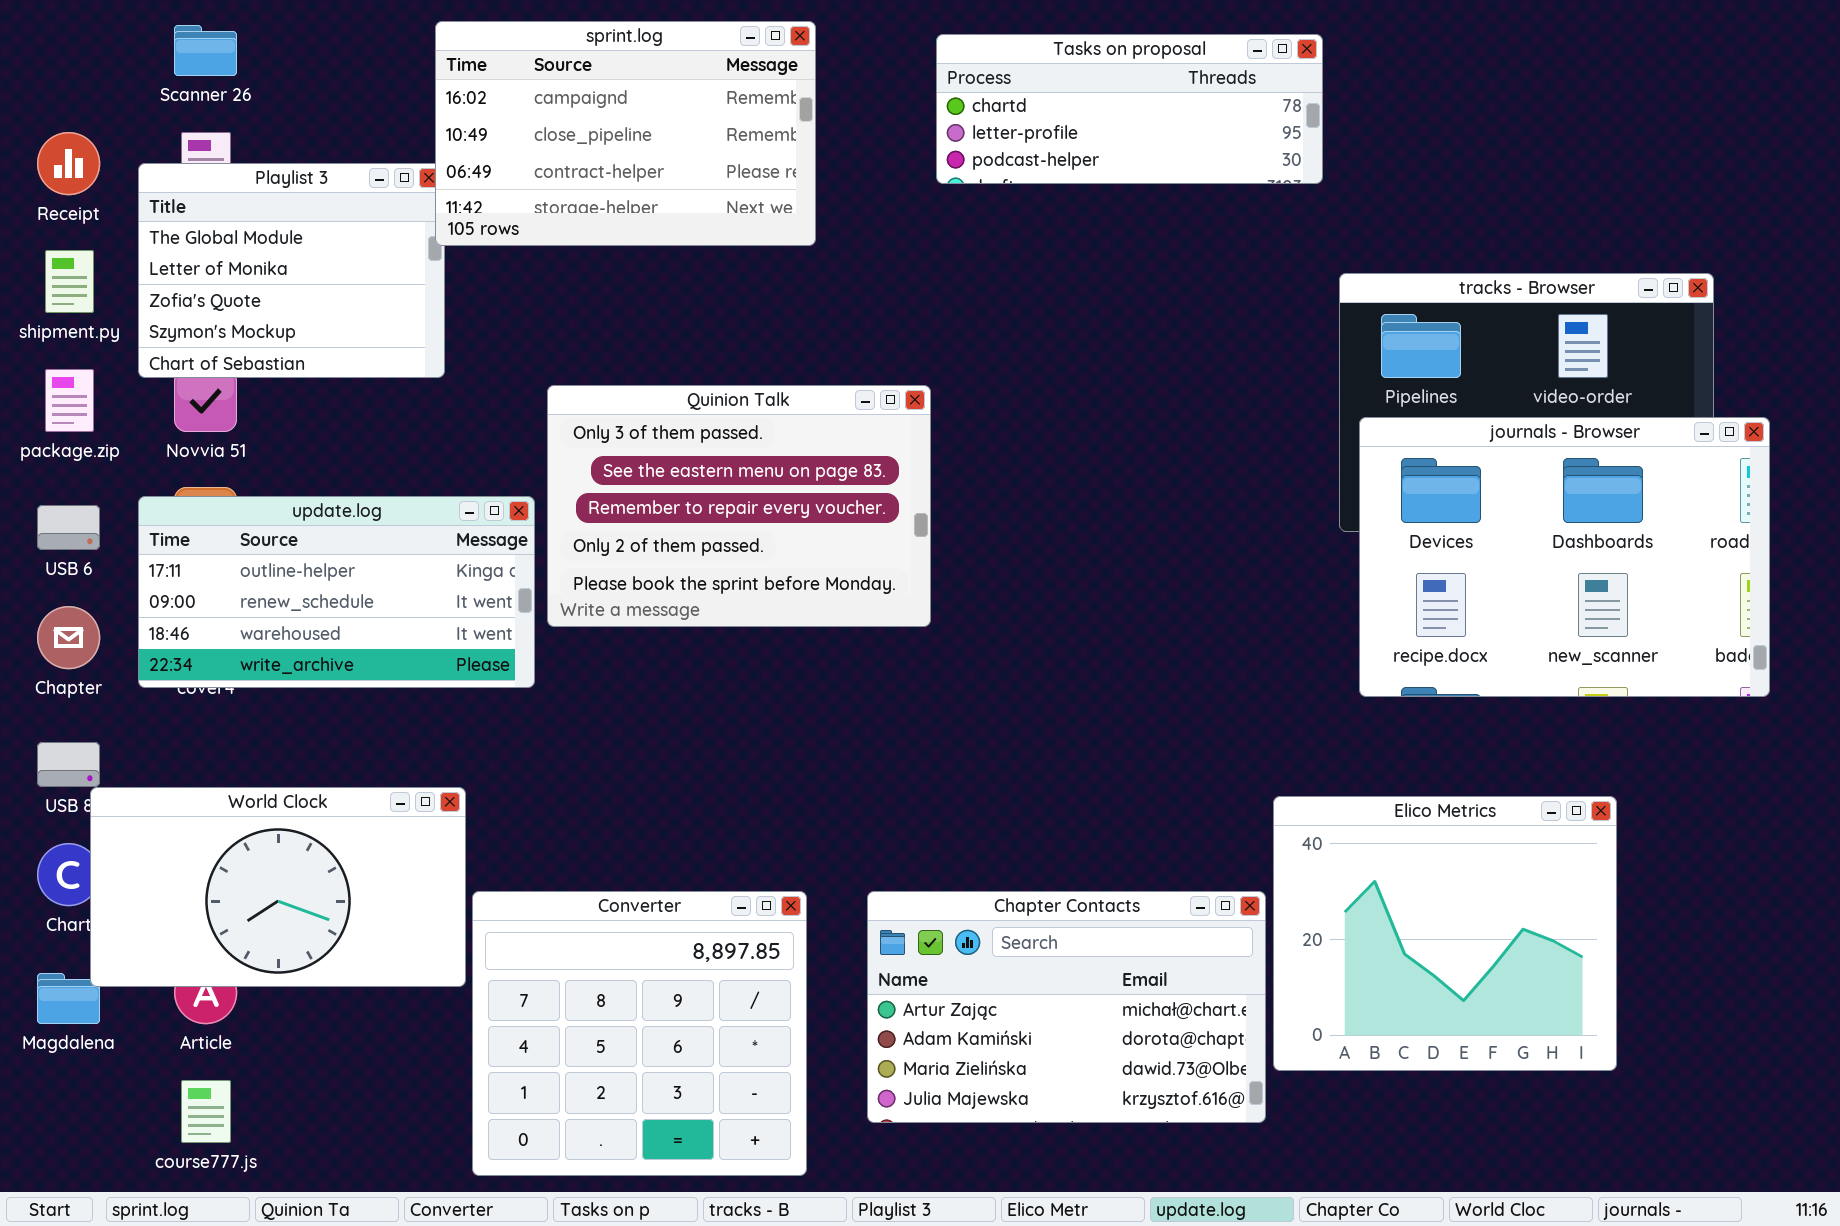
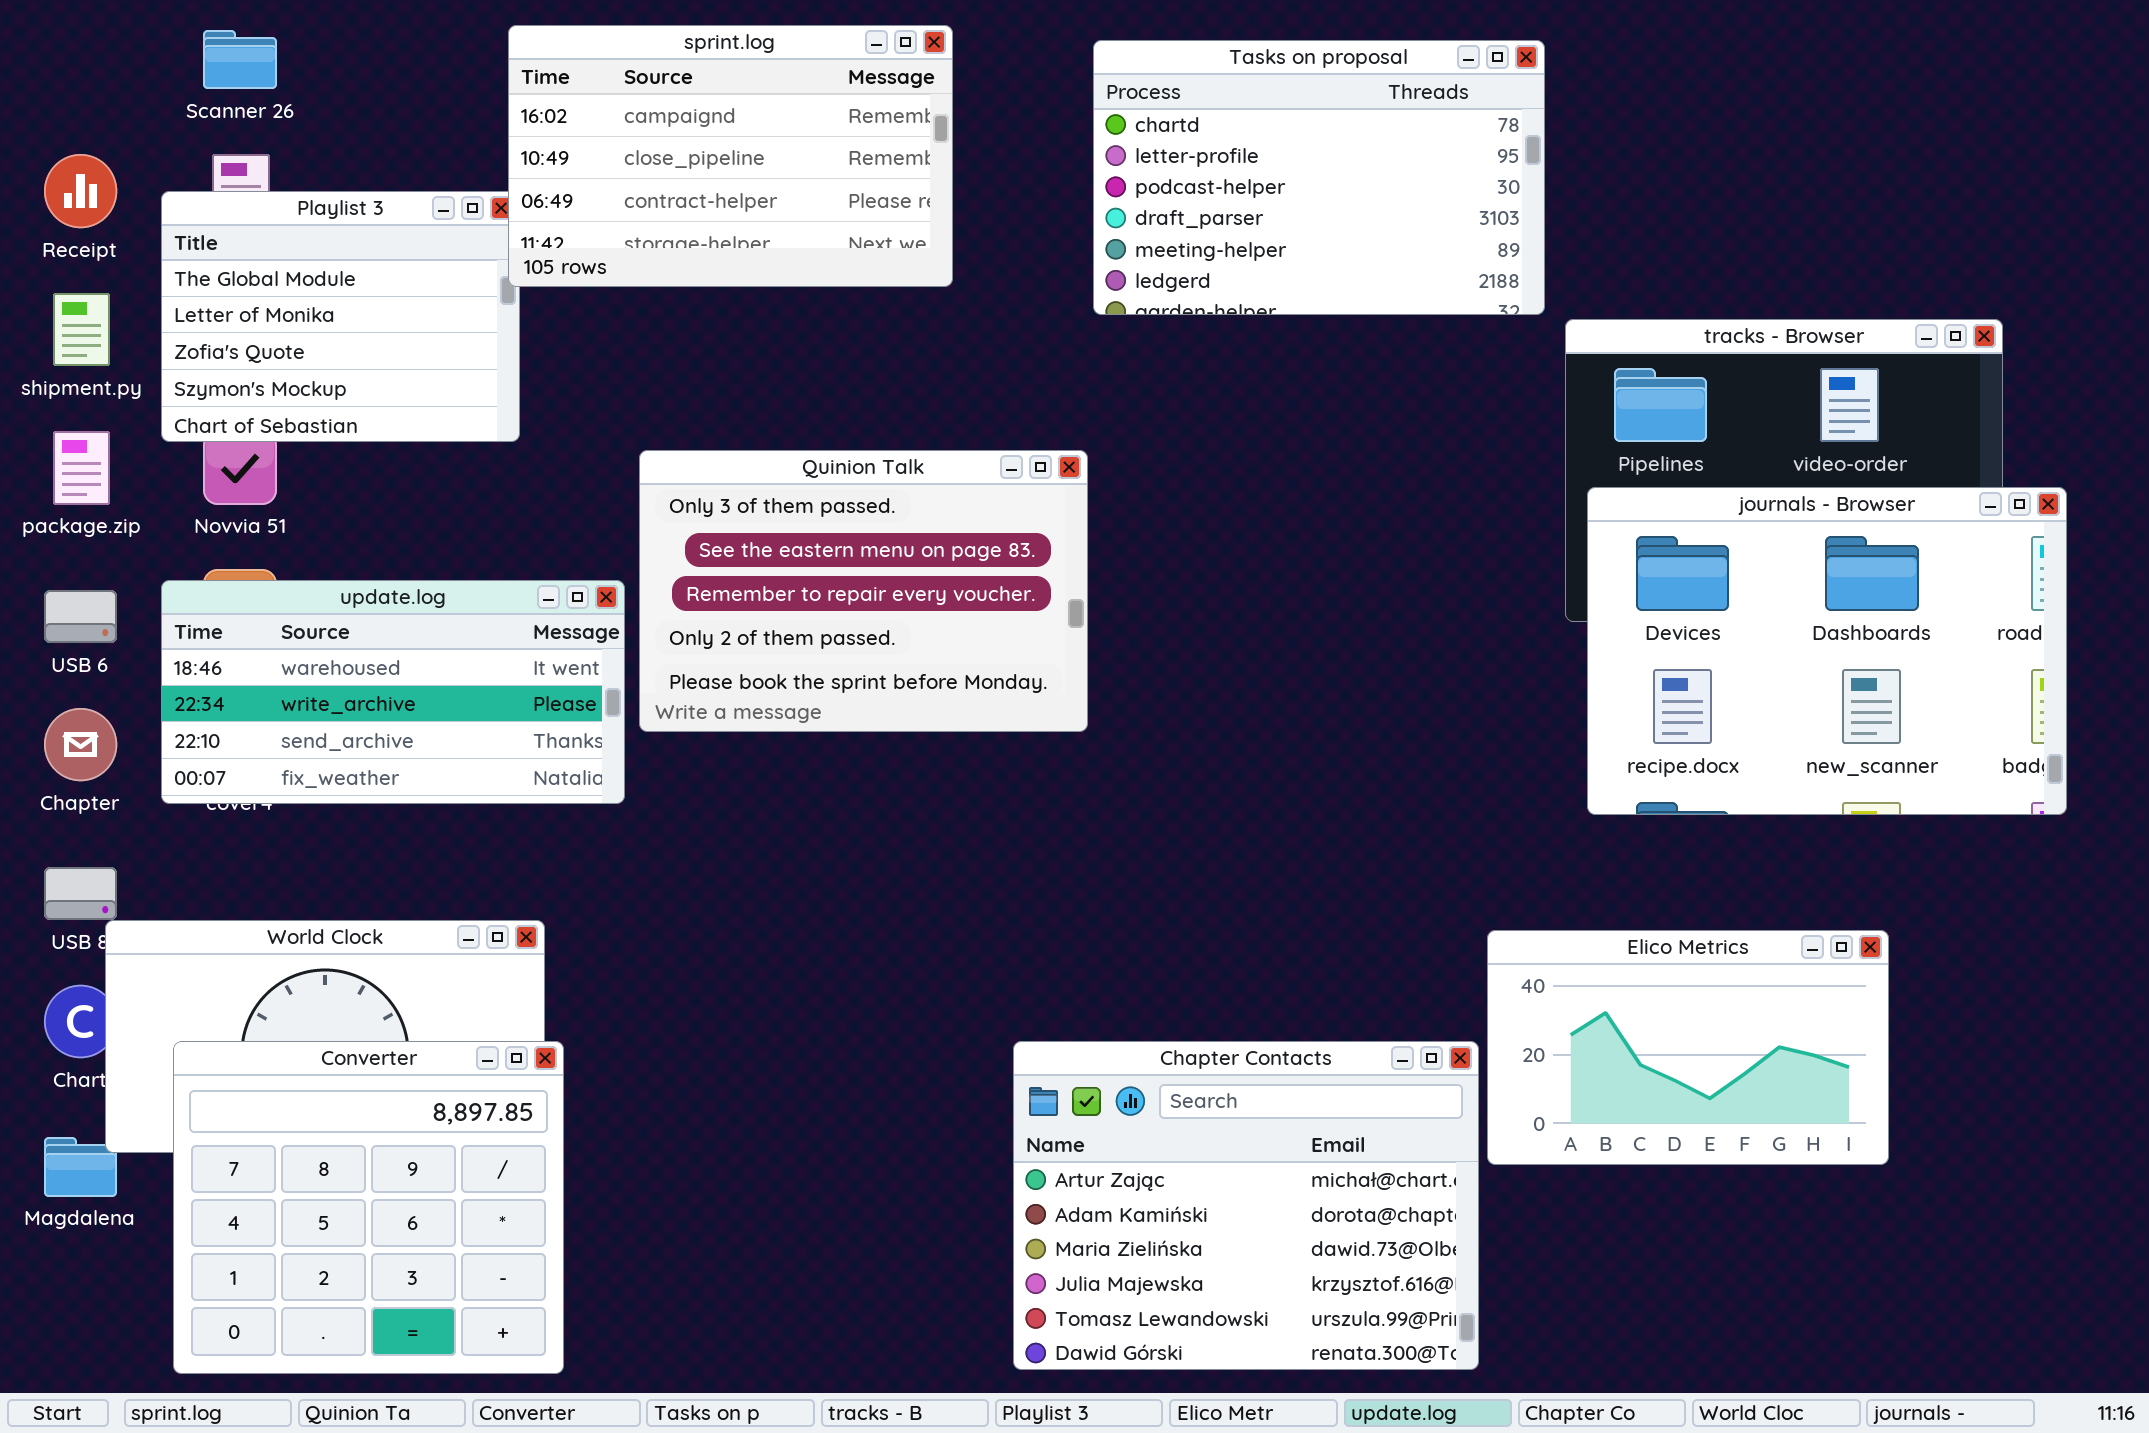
Tasks on proposal: [936,34,1323,184] -> [1093,40,1545,315], resized
update.log: [138,496,535,688] -> [161,580,625,804], scrolled down 2 rows
Elico Metrics: [1273,796,1617,1071] -> [1487,930,1889,1165], resized
Converter: [472,891,807,1176] -> [173,1041,564,1374], moved
Chapter Contacts: [867,891,1266,1123] -> [1013,1041,1479,1370], resized

